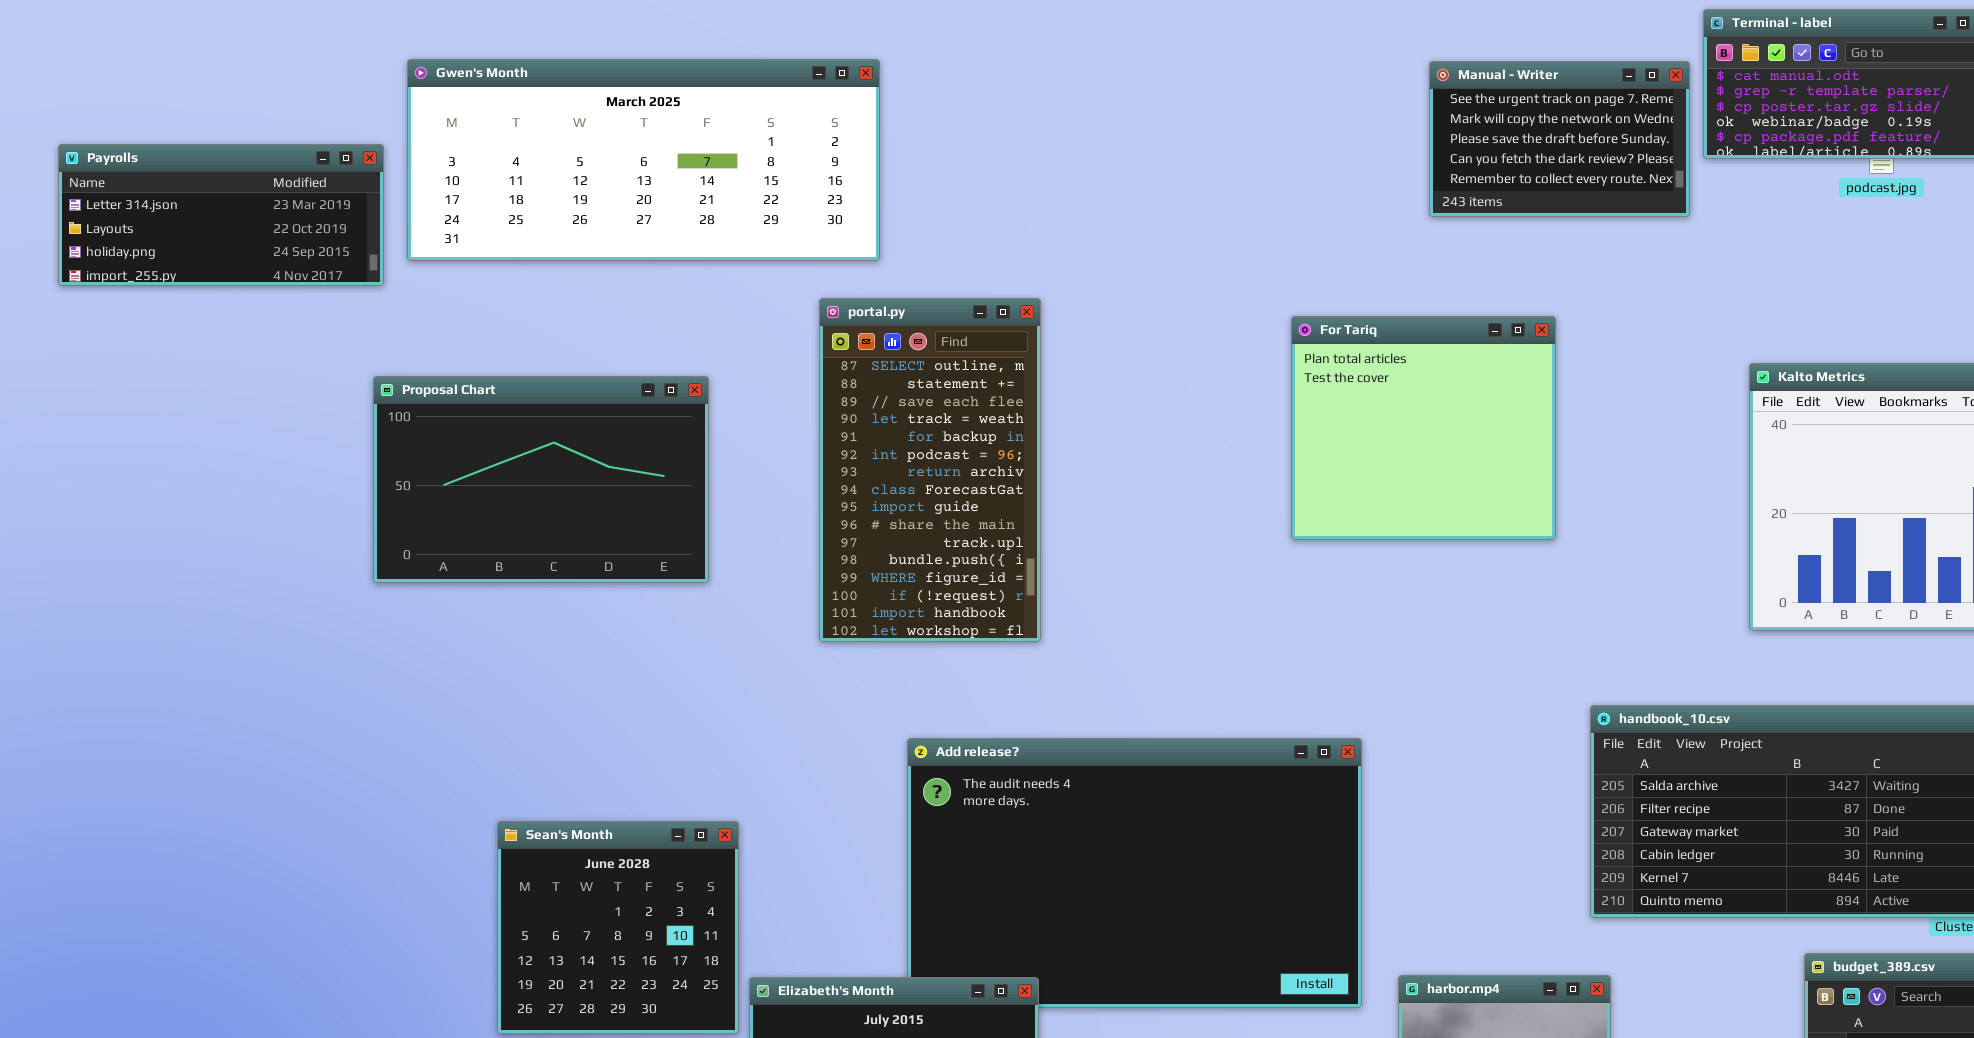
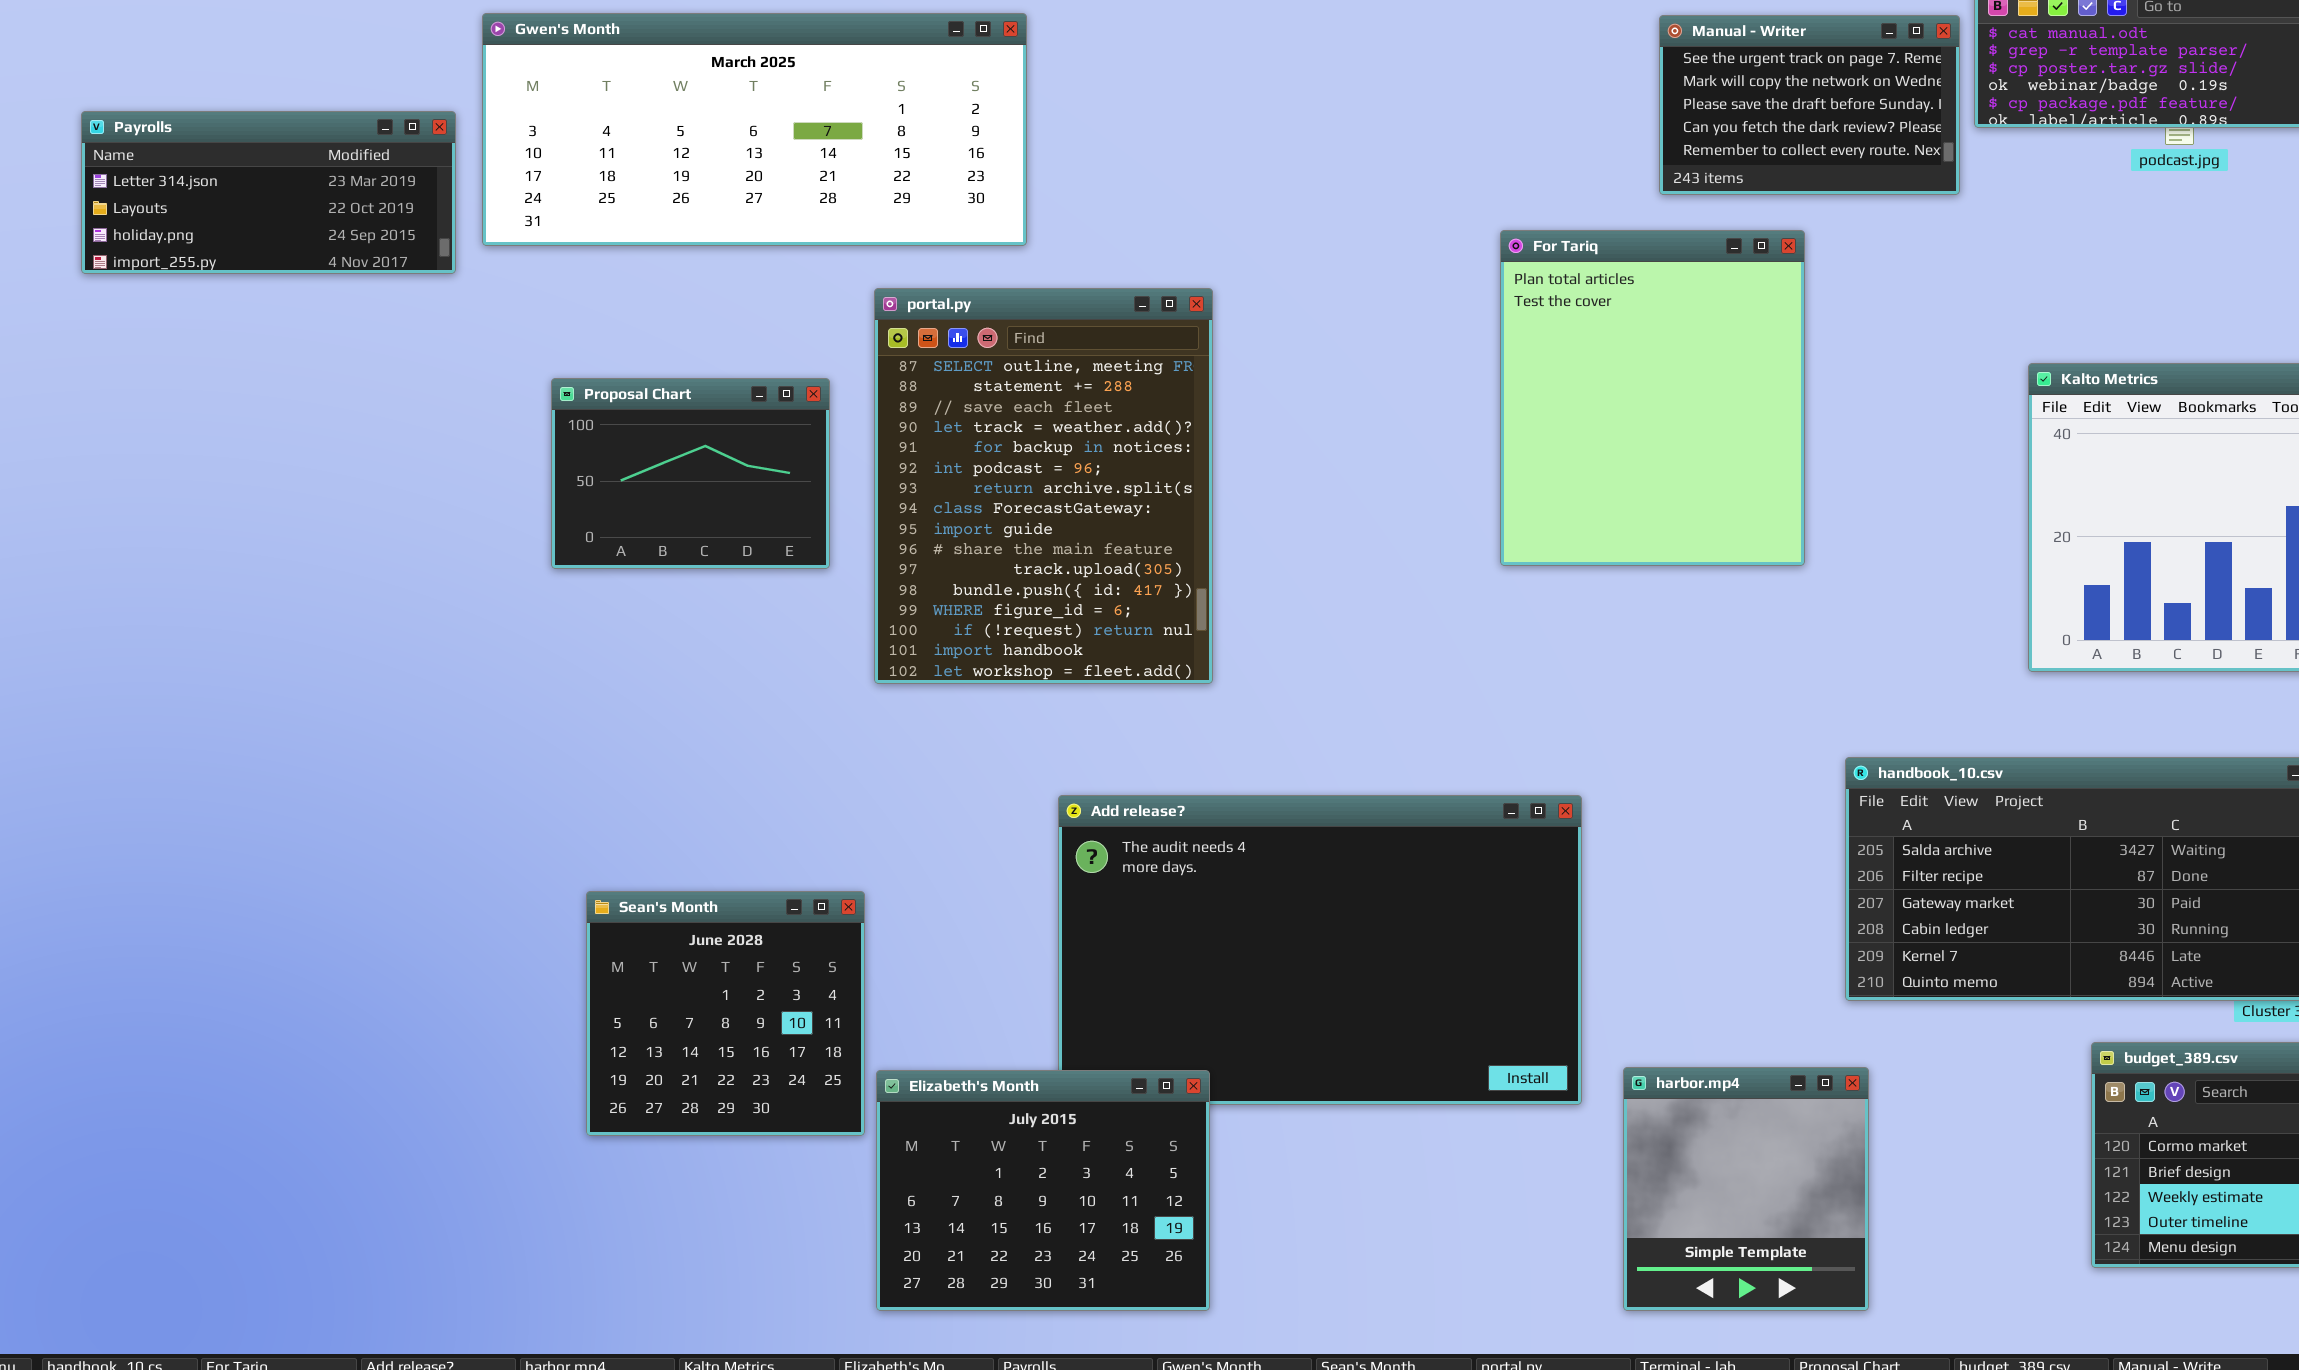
portal.py: [819,298,1041,642] -> [874,288,1213,684], resized
For Tariq: [1291,316,1556,540] -> [1500,230,1805,566], resized
Proposal Chart: [373,376,709,583] -> [551,378,830,569], resized

